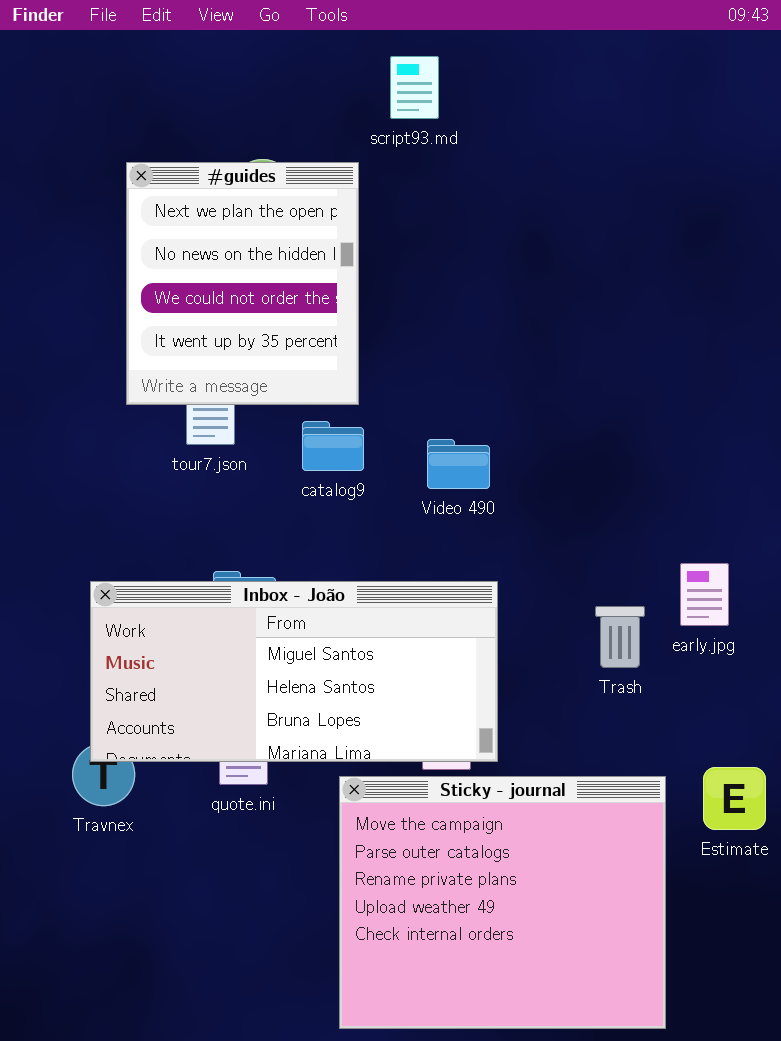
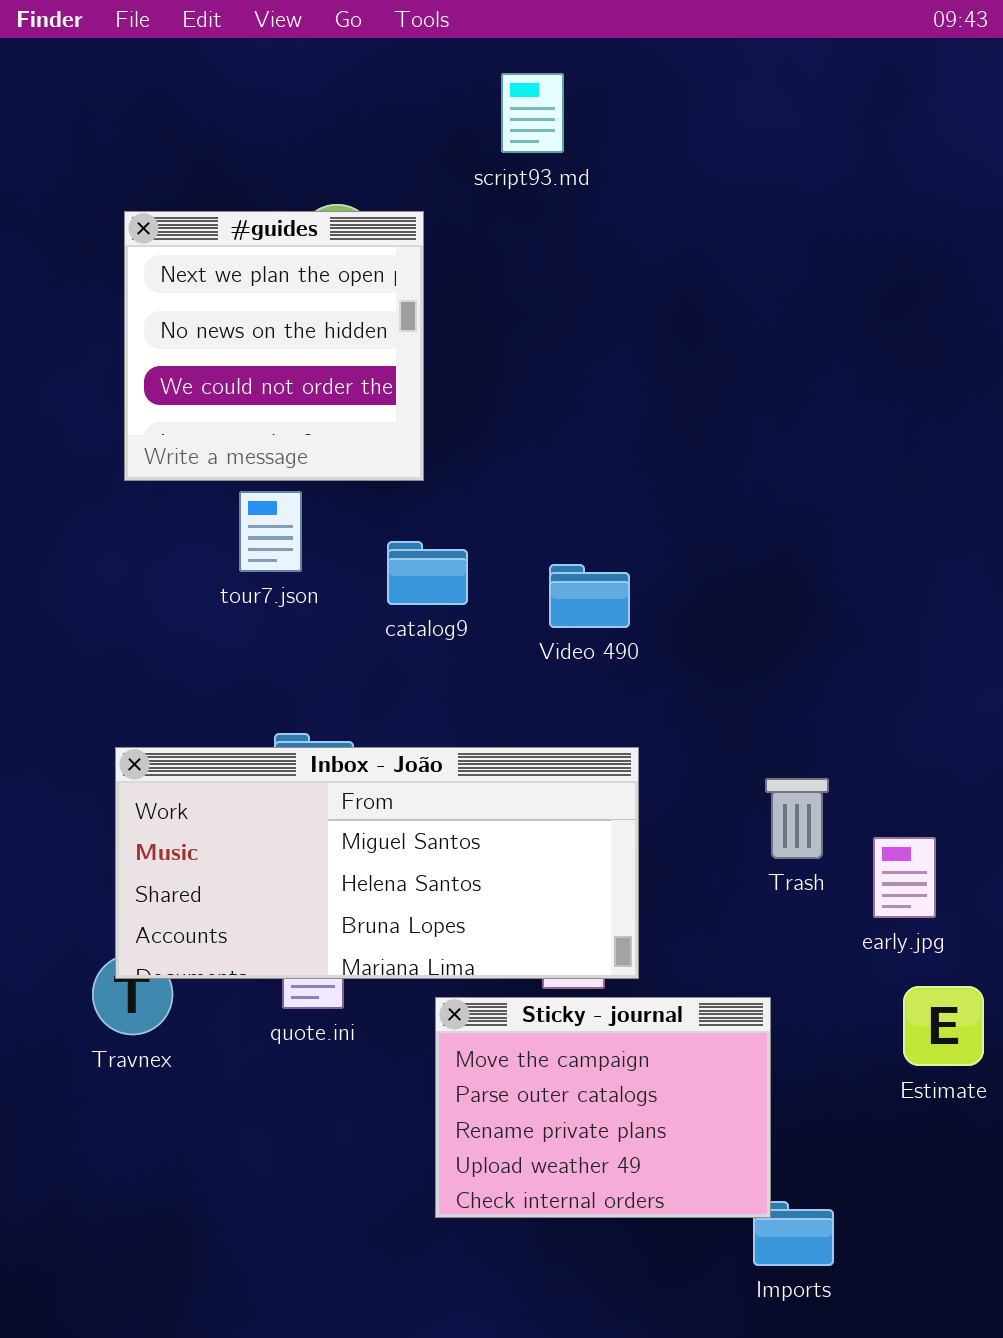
#guides: [126,162,359,405] -> [124,211,424,481], moved, resized
early.jpg: [680,563,729,626] -> [873,837,936,918], moved
Sticky - journal: [339,776,666,1029] -> [435,997,771,1218], resized

